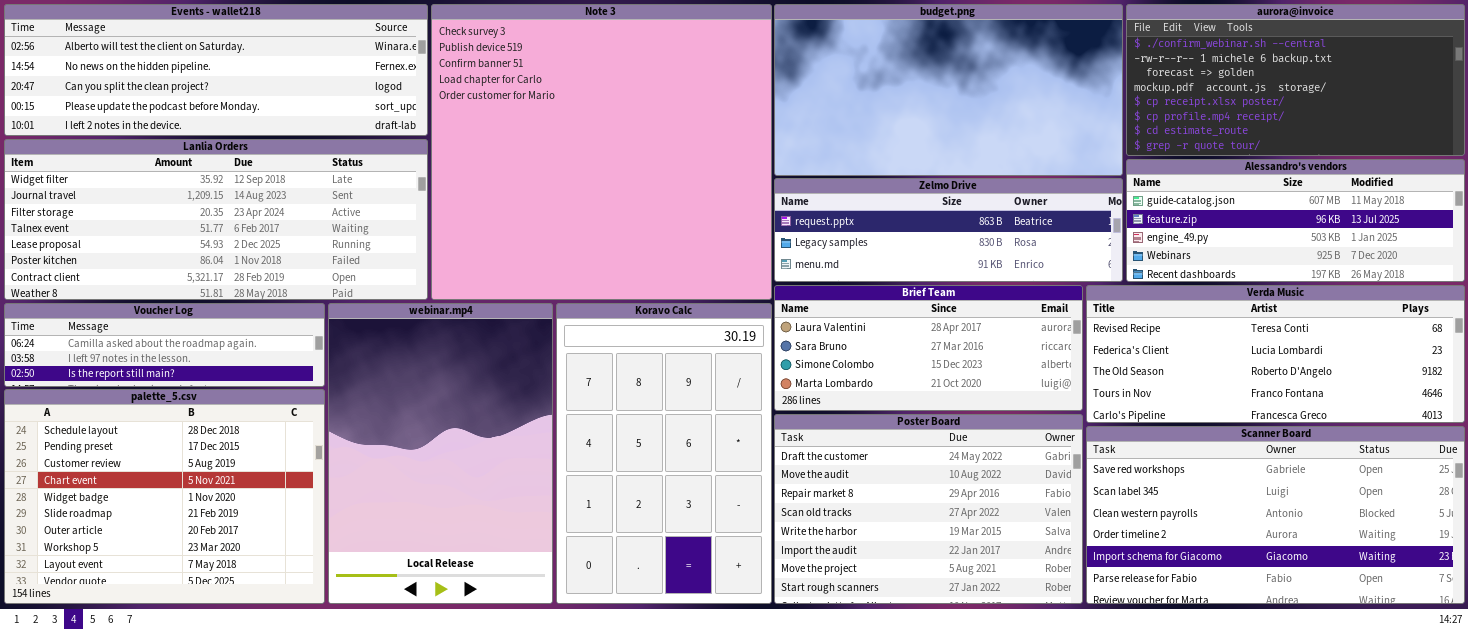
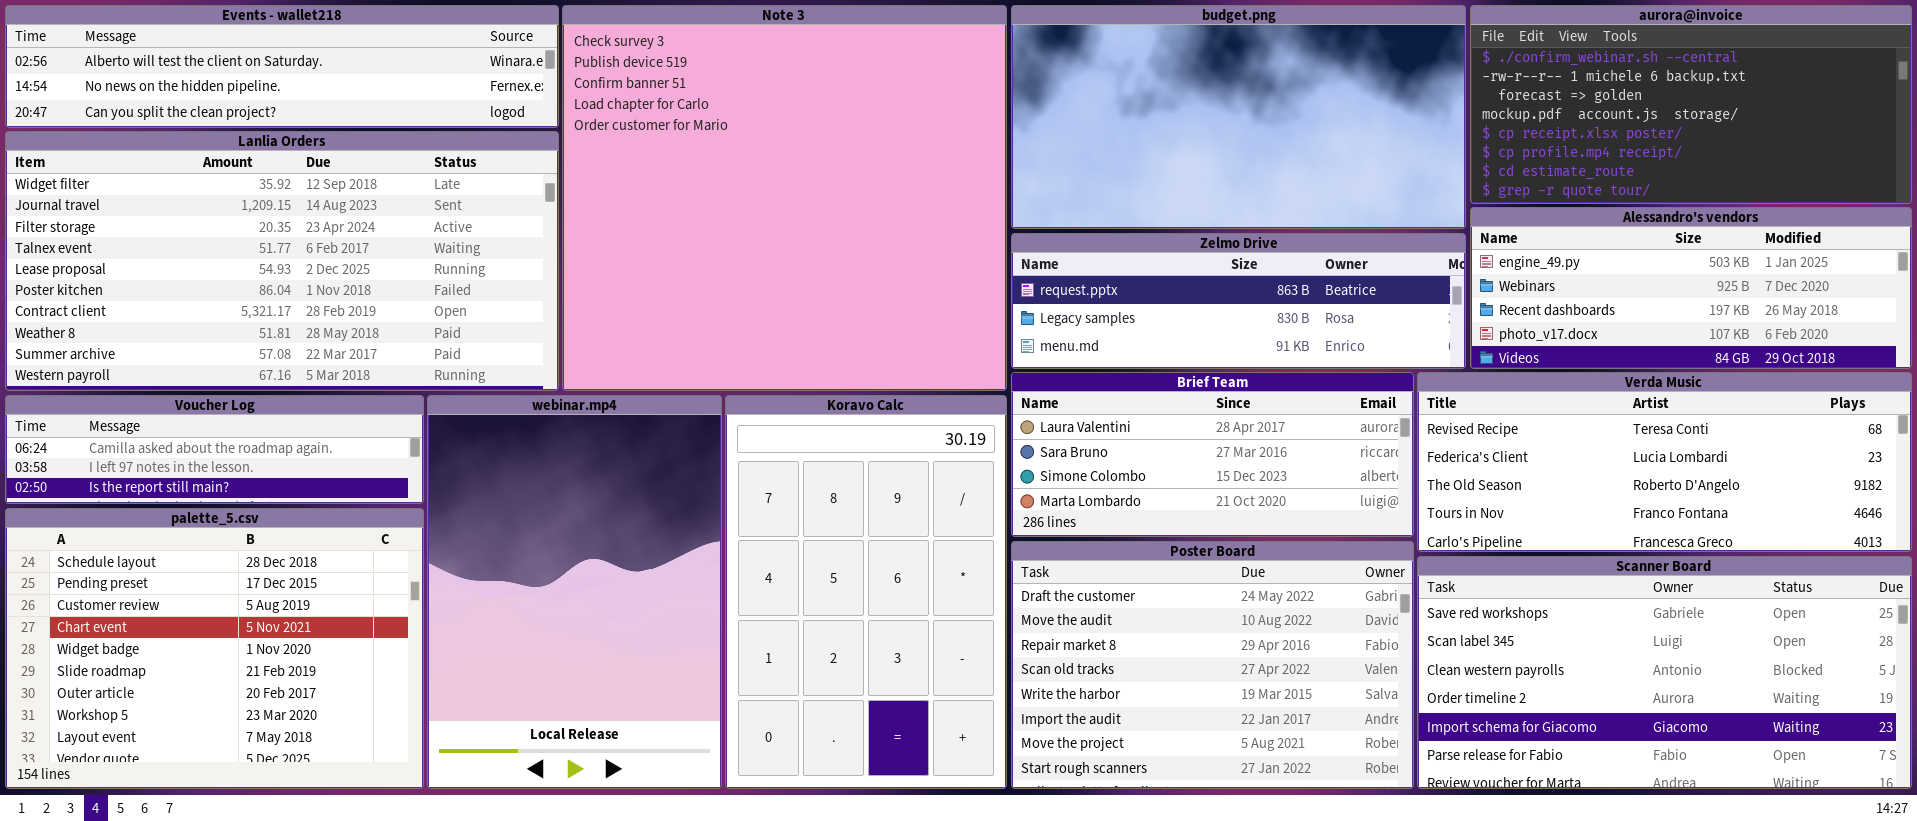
Events - wallet218: [4,4,428,136] -> [5,5,559,128], resized
Lanlia Orders: [4,139,428,300] -> [5,131,559,391], resized
Alessandro's vendors: [1126,159,1465,282] -> [1470,207,1912,369], scrolled down 2 rows

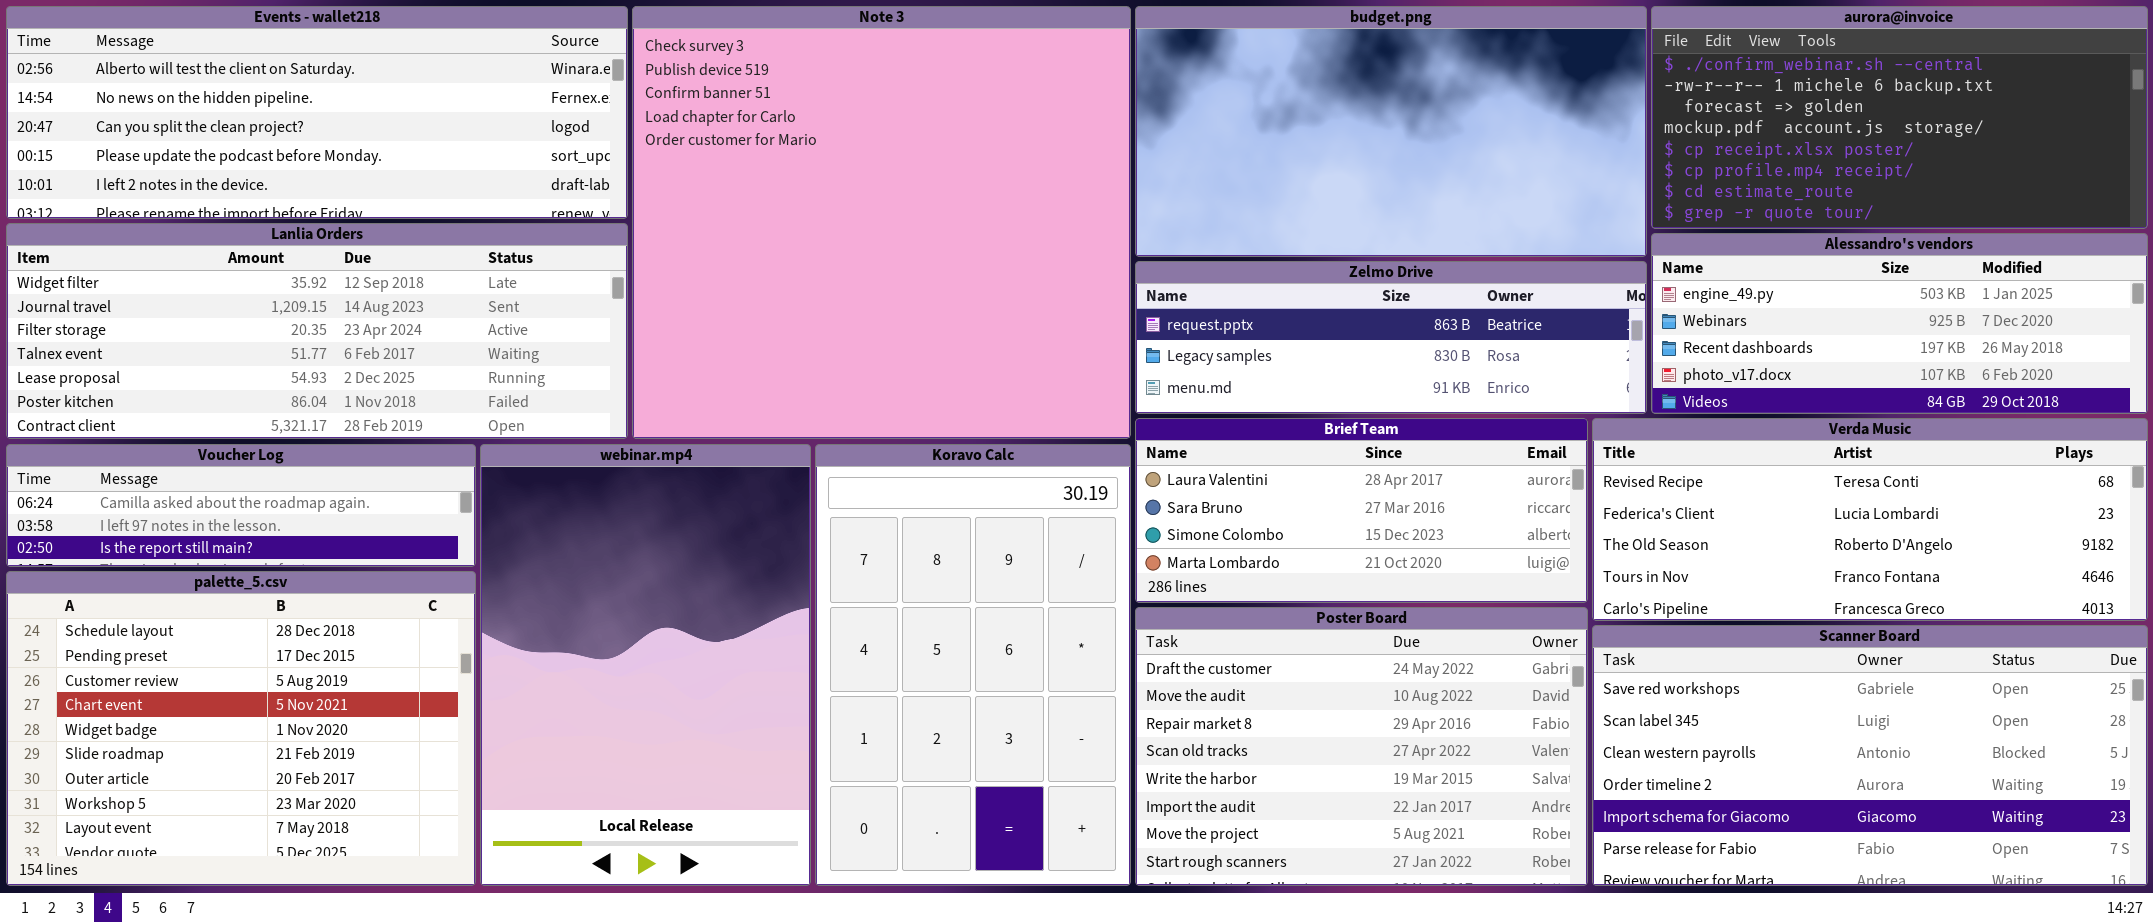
Events - wallet218: [5,5,559,128] -> [6,6,628,219], resized
Lanlia Orders: [5,131,559,391] -> [6,223,628,439], resized

